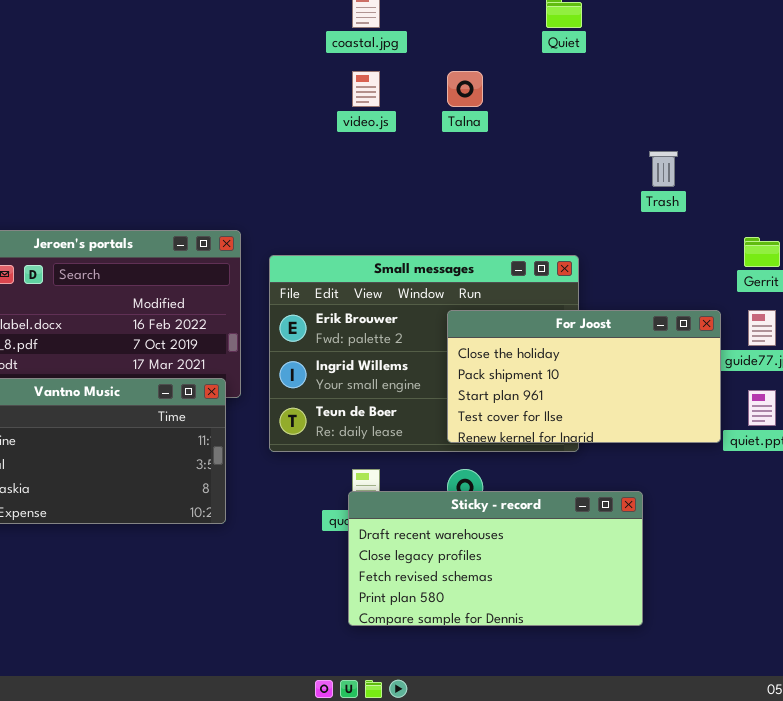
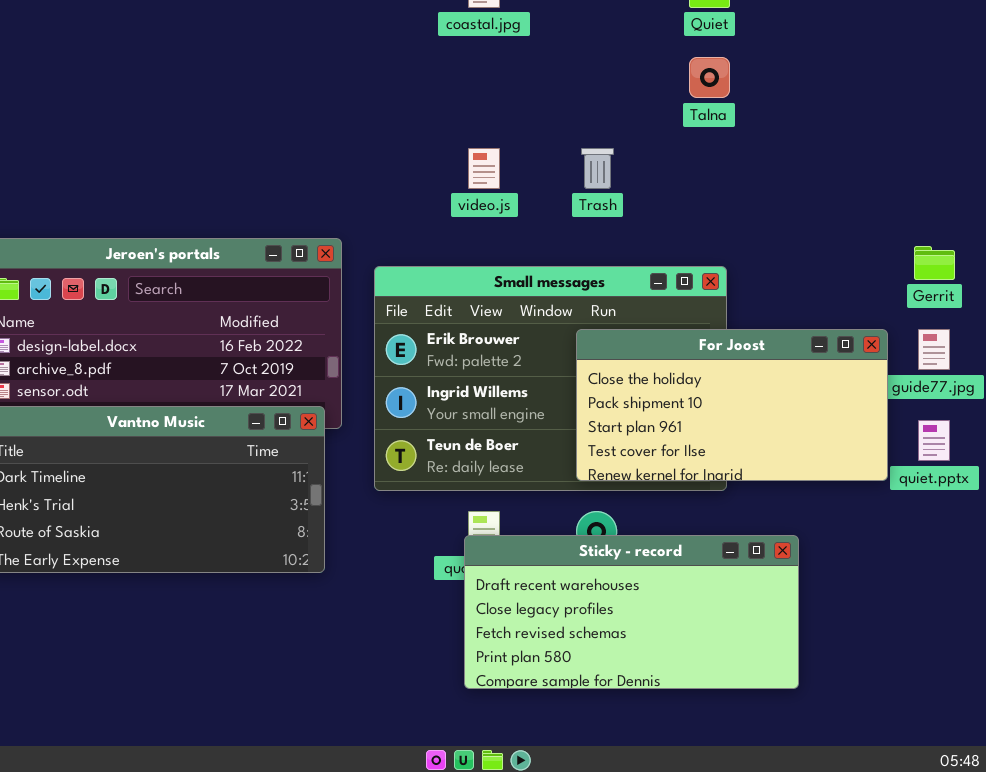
video.js: [352,71,380,107] -> [468,148,500,189], moved
Talna: [447,71,483,107] -> [689,57,730,98], moved
Trash: [649,151,678,187] -> [581,148,614,189], moved

